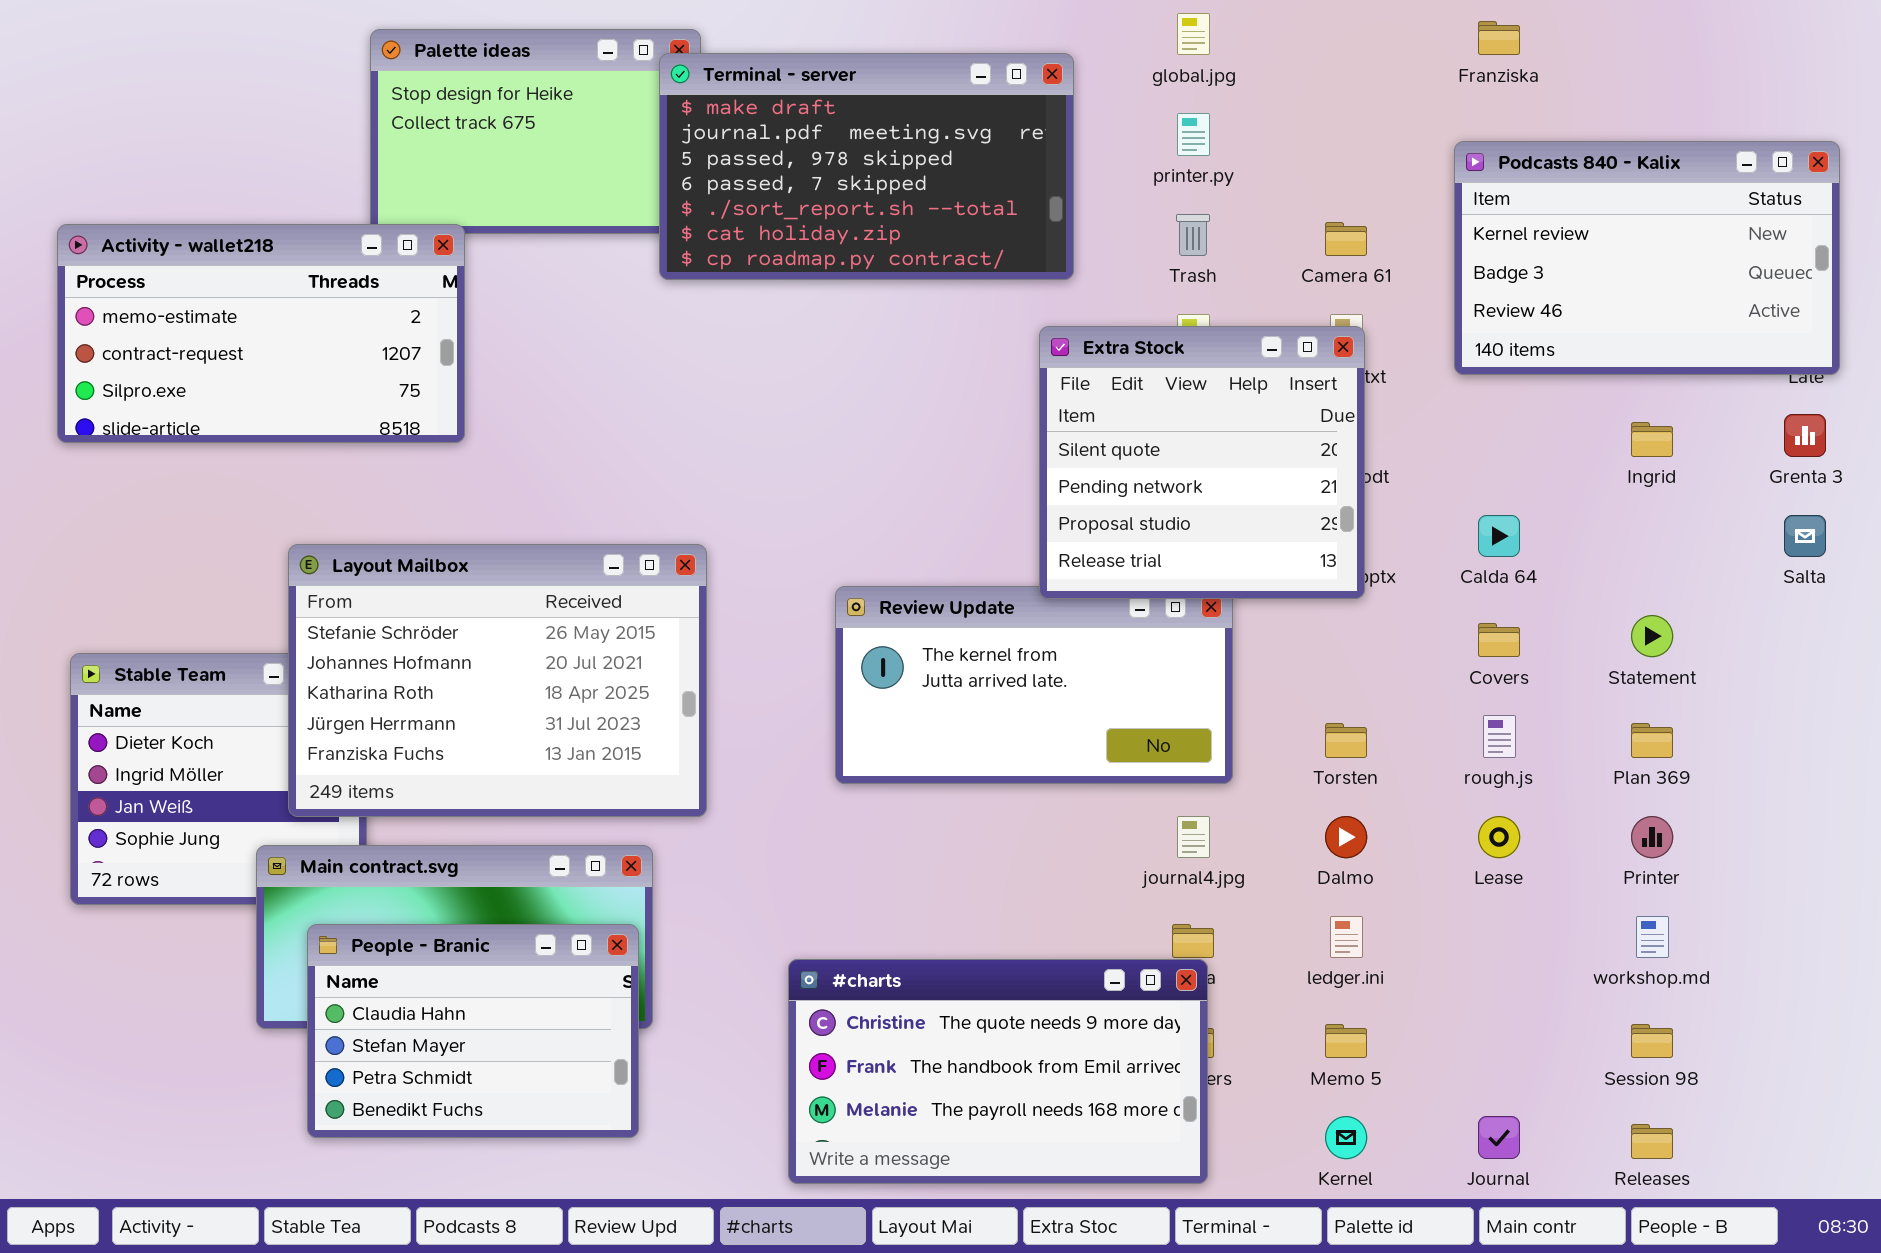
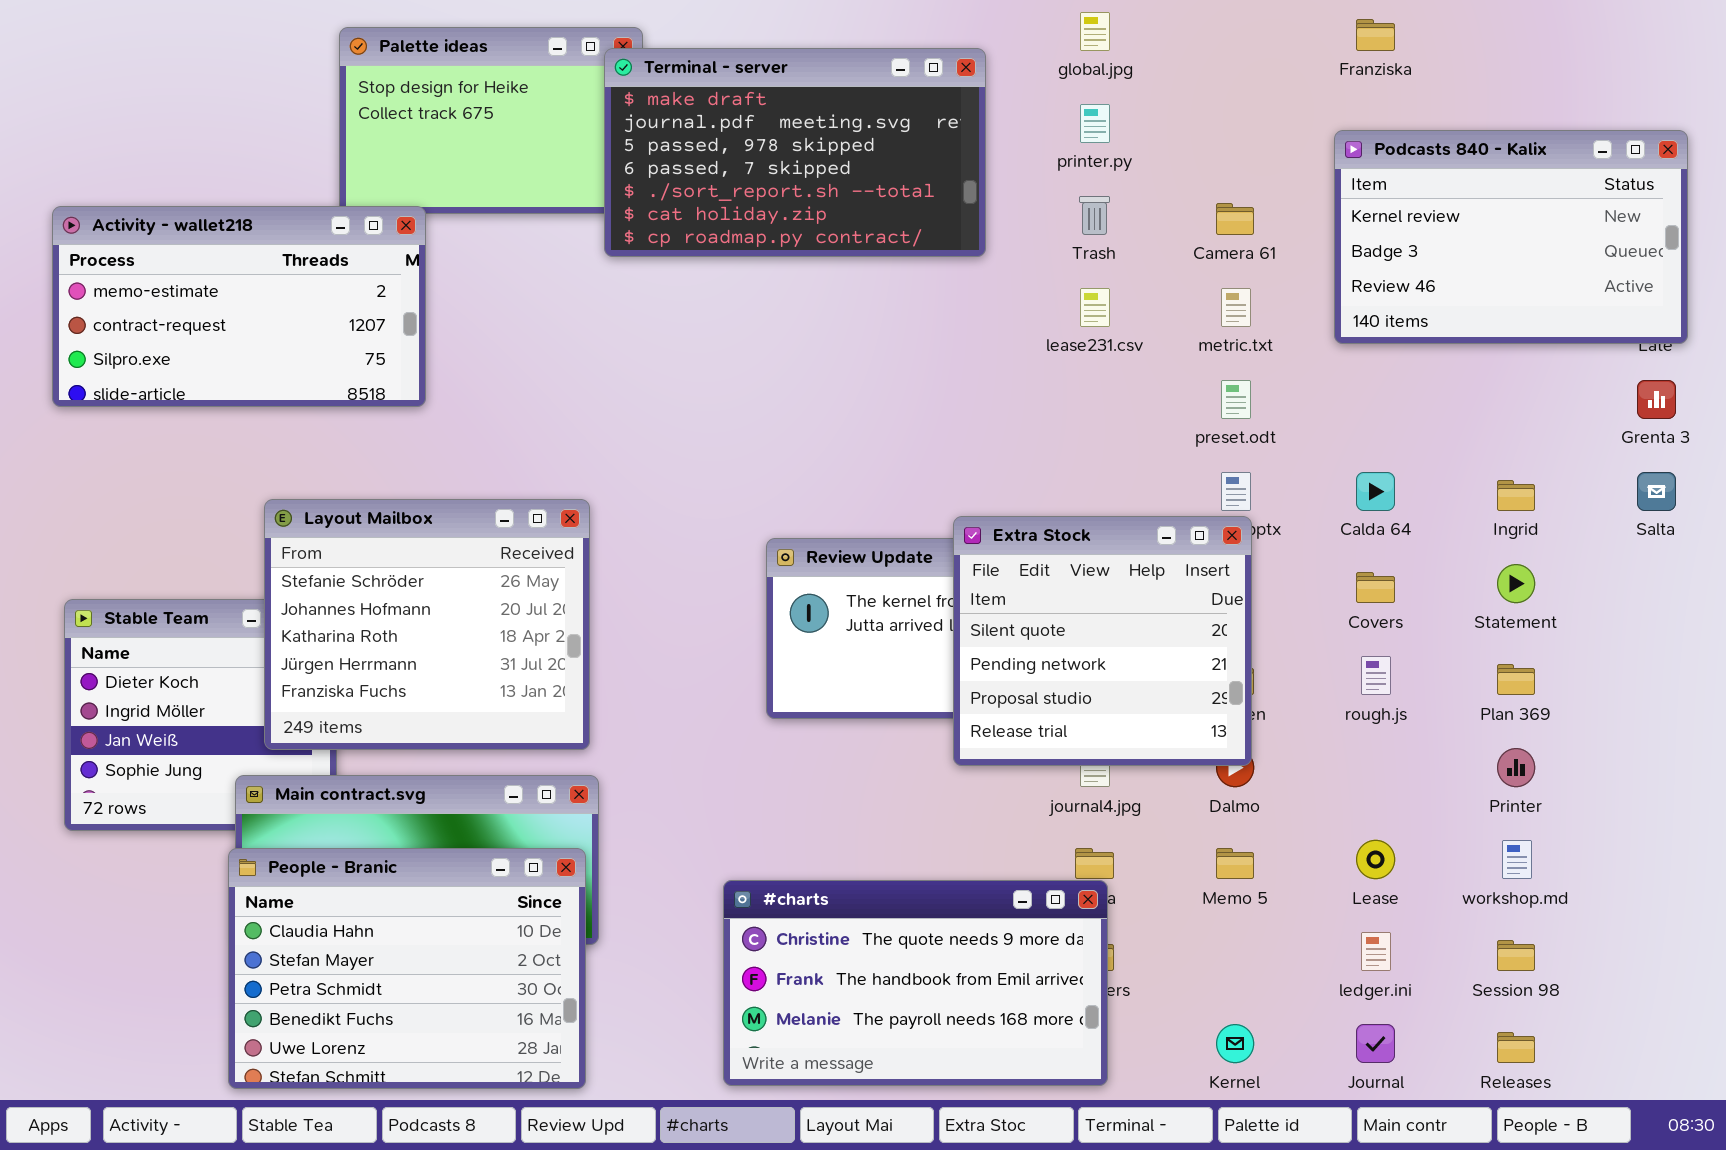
Extra Stock: [1039,326,1365,599] -> [953,516,1252,766], moved
Ingrid: [1631,422,1673,457] -> [1497,480,1535,511], moved
Layout Mailbox: [288,544,707,817] -> [264,499,590,750], resized
Lease: [1478,816,1520,858] -> [1356,840,1395,879], moved
ledger.ini: [1330,916,1363,958] -> [1361,932,1391,971], moved
People - Branic: [307,924,639,1138] -> [228,848,586,1089], resized
Memo 5: [1325,1024,1367,1058] -> [1216,848,1254,879], moved

